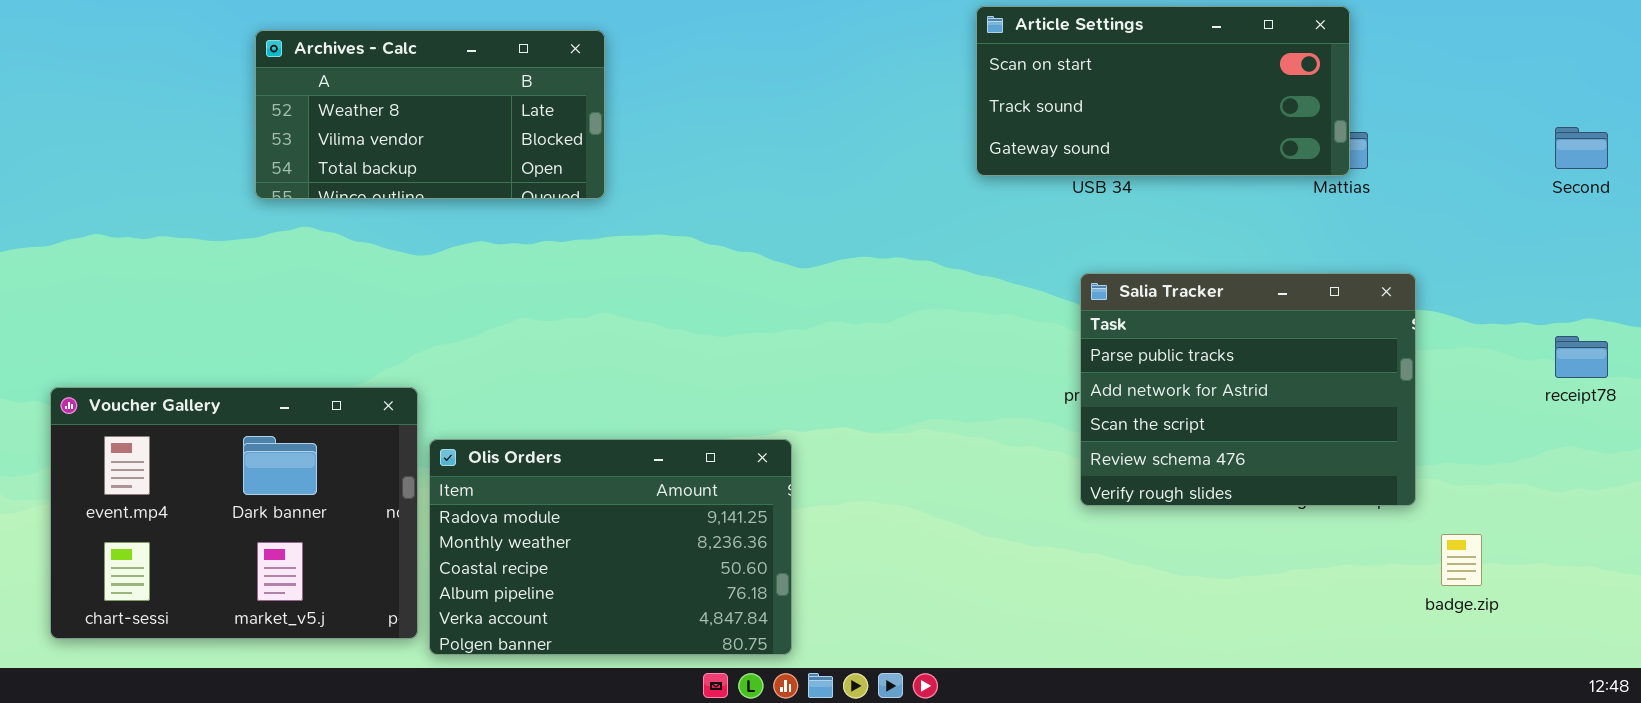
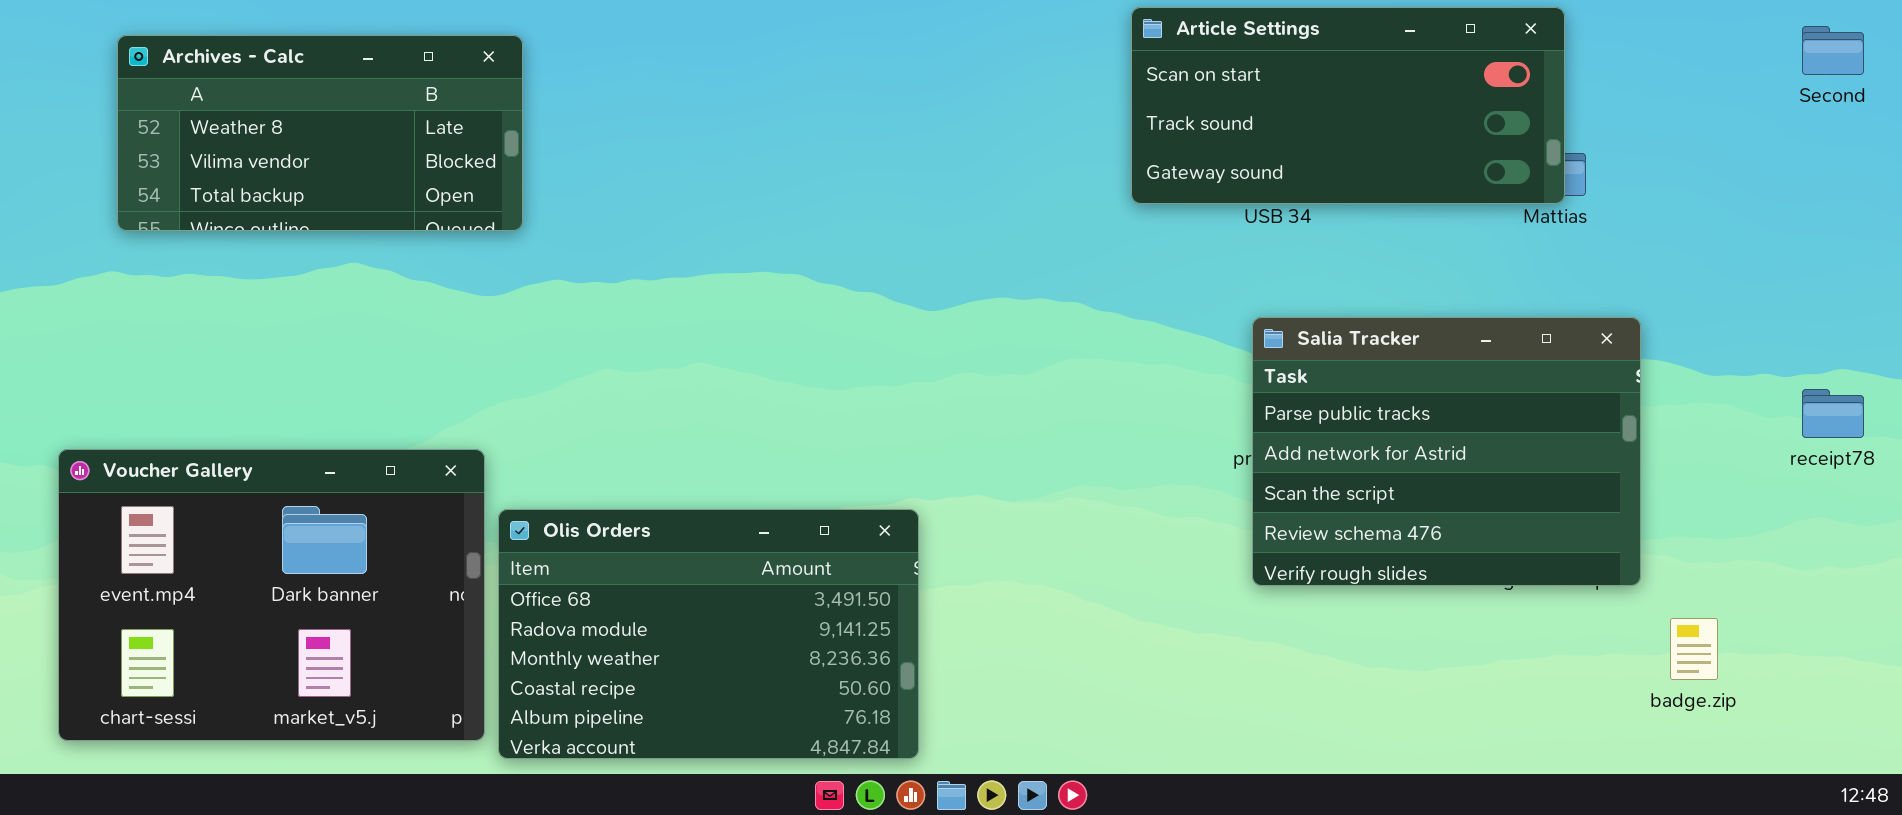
Archives - Calc: [255,30,605,199] -> [117,35,523,231], moved
Second: [1555,127,1608,169] -> [1802,26,1864,75], moved
Olis Orders: [429,439,792,655] -> [498,509,919,759], scrolled up 1 row

